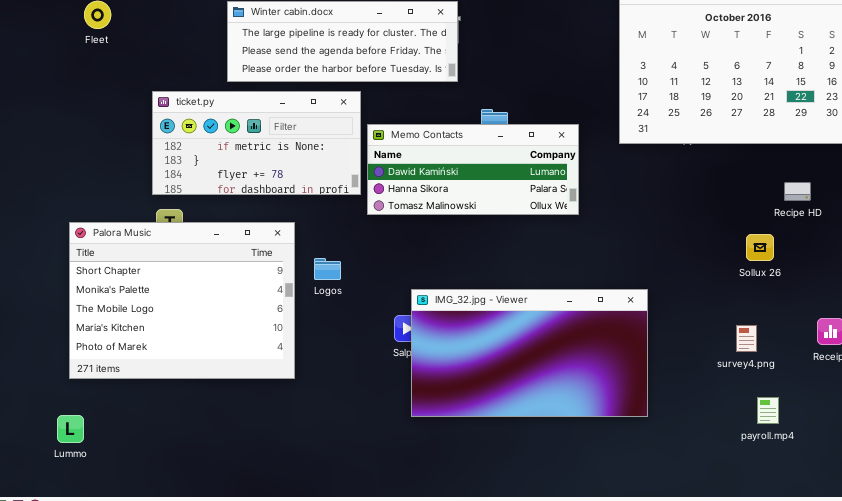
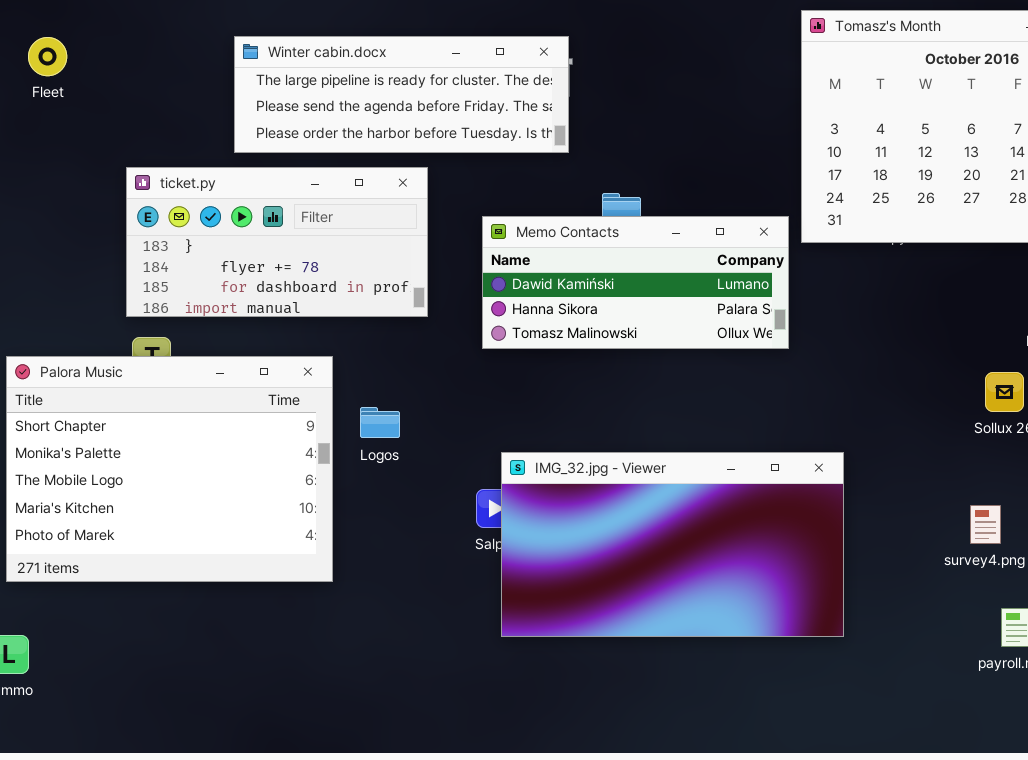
ticket.py: [152,91,361,195] -> [126,167,428,317], scrolled down 1 row
Memo Contacts: [367,124,579,215] -> [482,216,789,349], moved

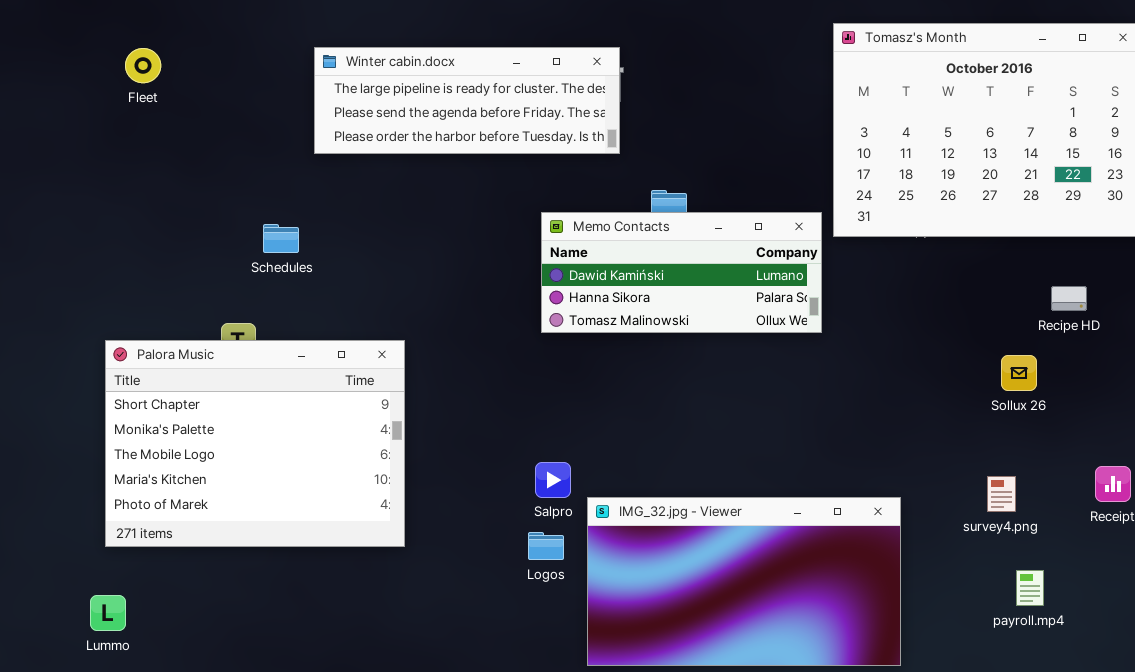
ticket.py: [126,167,428,317] -> none, closed
Logos: [360,407,400,438] -> [528,532,564,560], moved
IMG_32.jpg - Viewer: [501,452,844,637] -> [587,497,901,666], moved

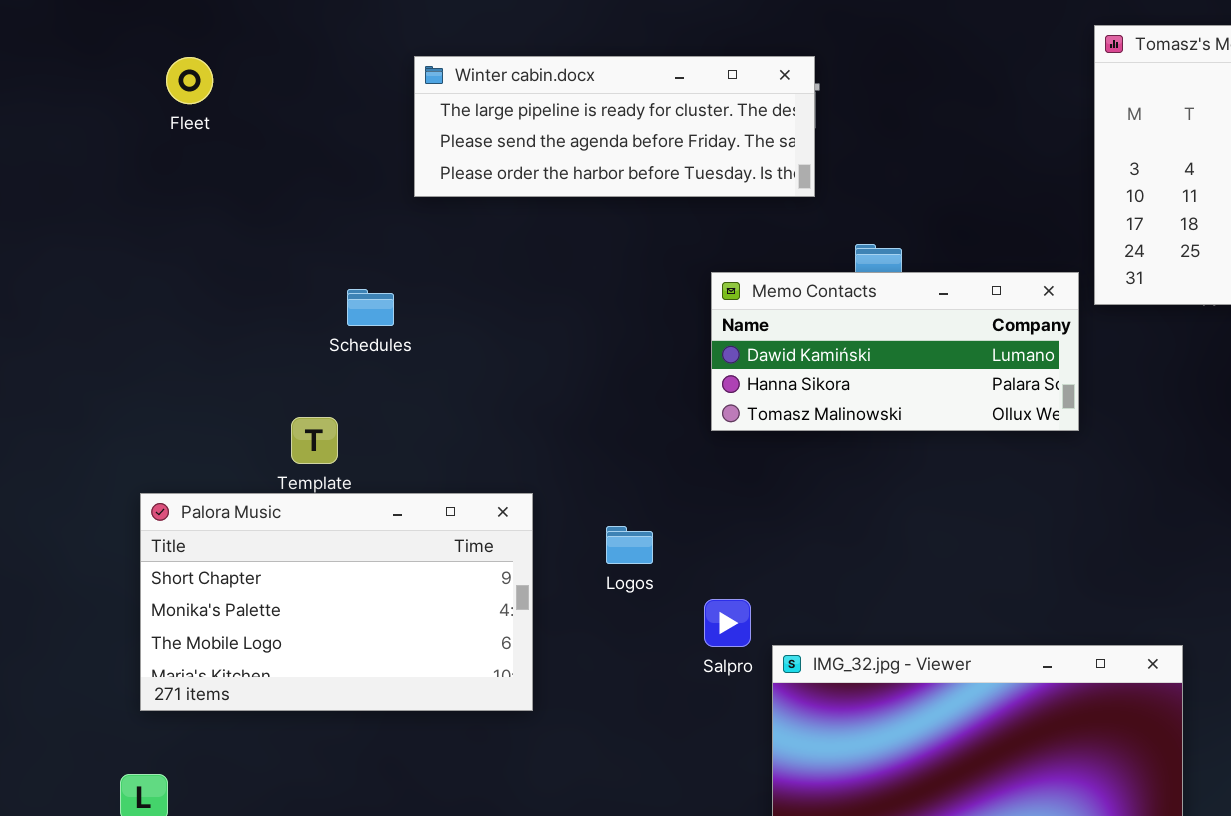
Palora Music: [105,340,405,547] -> [140,493,533,711], resized
Logos: [528,532,564,560] -> [606,526,653,564], moved

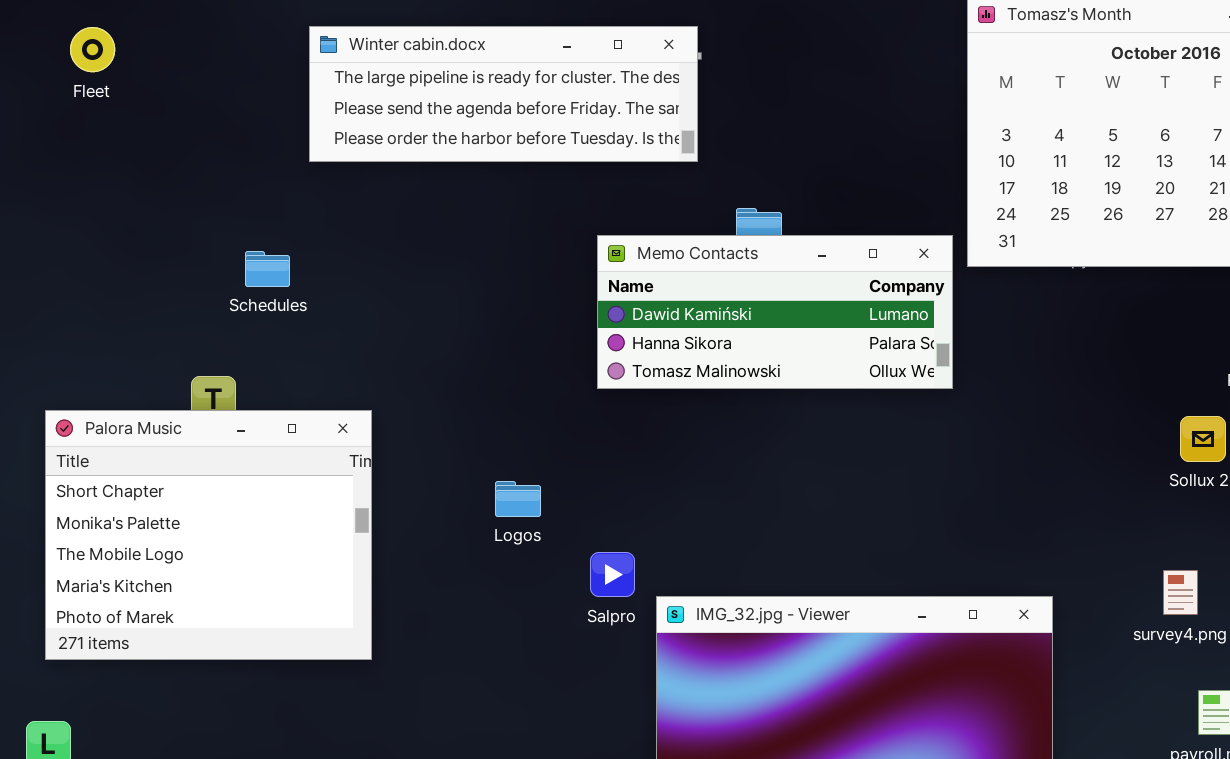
Palora Music: [140,493,533,711] -> [45,410,372,660], resized

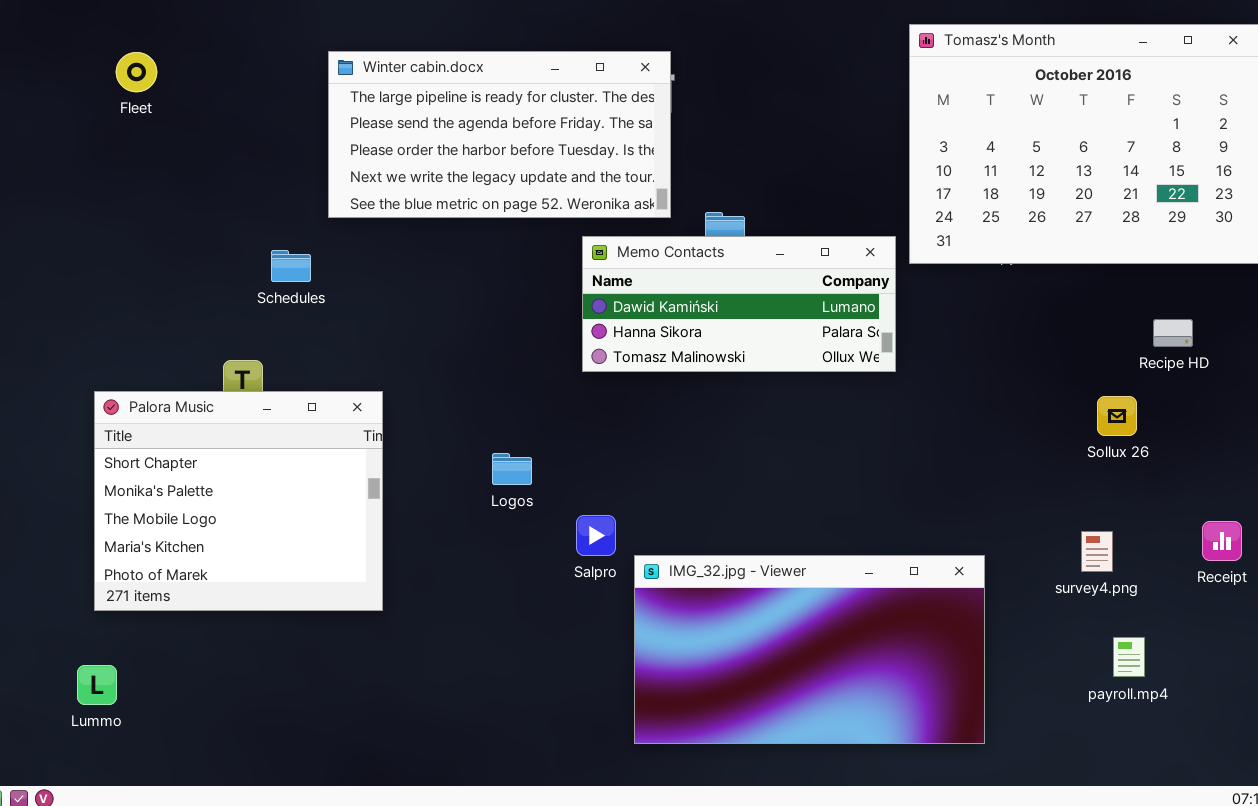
Winter cabin.docx: [309,26,698,162] -> [328,51,671,218], resized

